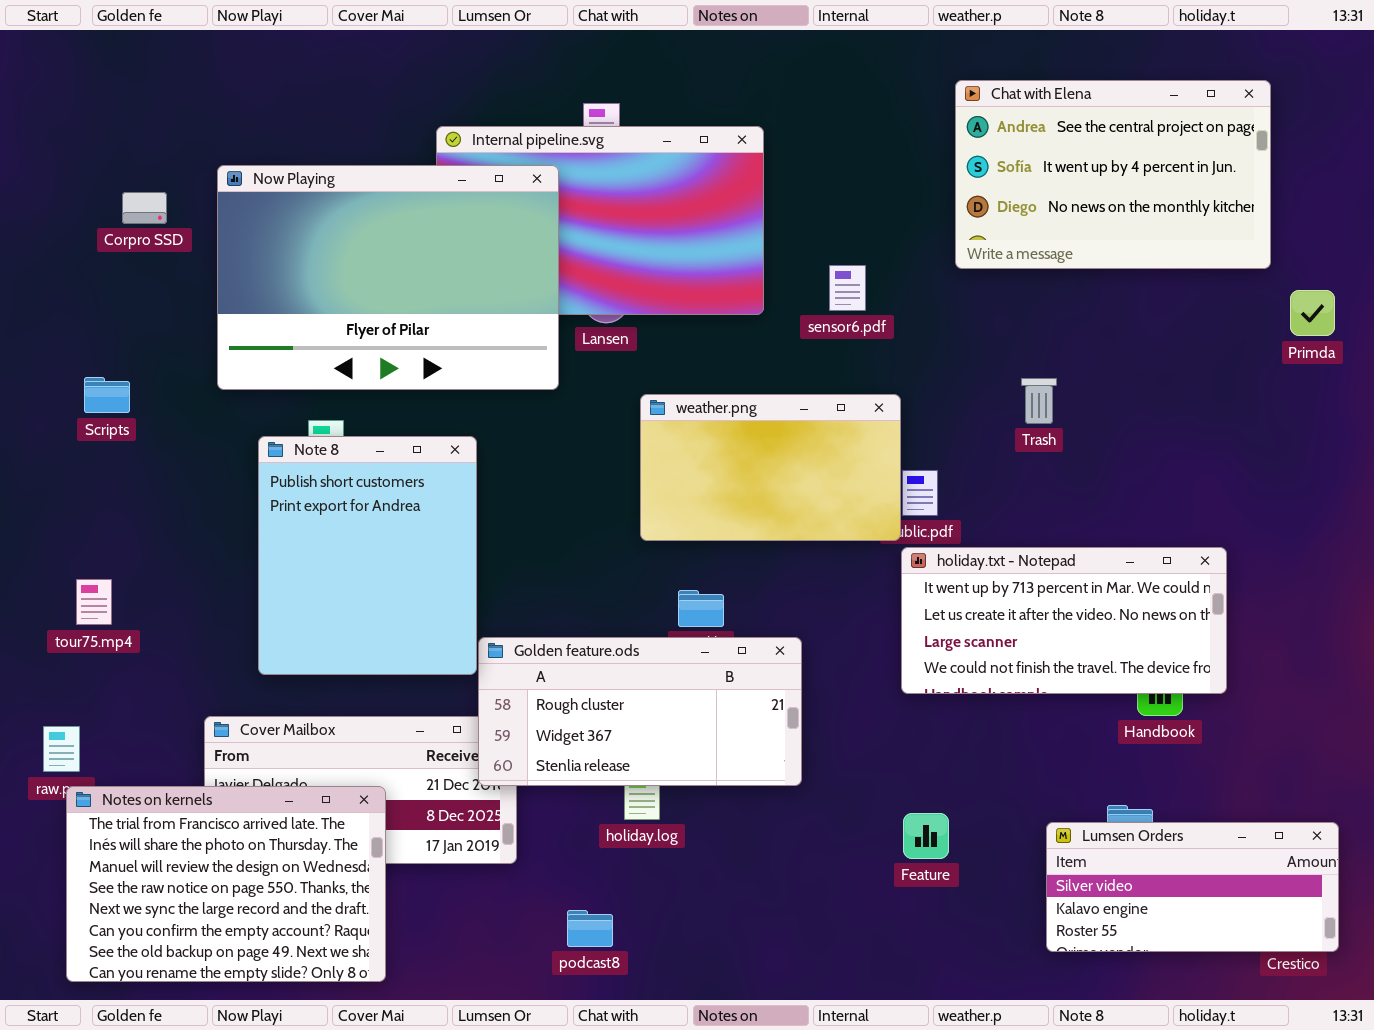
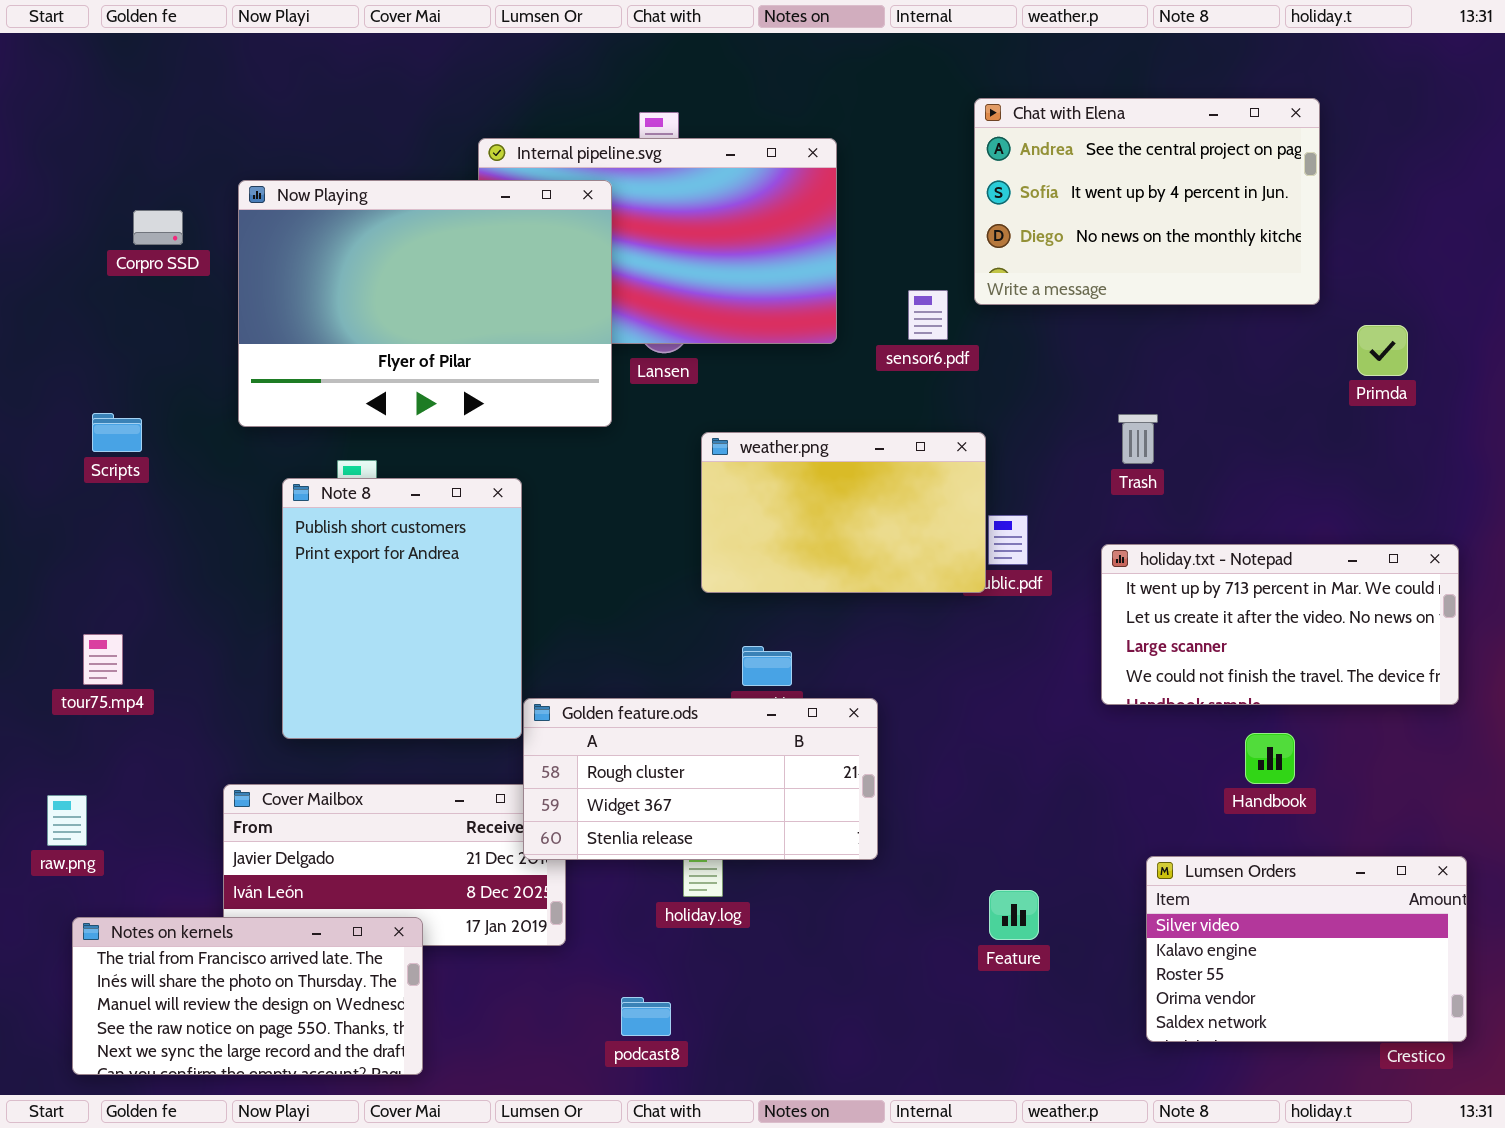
Chat with Elena: [955,80,1271,269] -> [974,98,1320,305], moved
Primda: [1290,290,1335,336] -> [1357,325,1408,376], moved
holiday.txt - Notepad: [901,547,1227,694] -> [1101,544,1459,705], moved
Notes on kernels: [66,786,386,982] -> [72,917,423,1075], resized
Lumsen Orders: [1046,822,1339,952] -> [1146,856,1467,1042], resized

